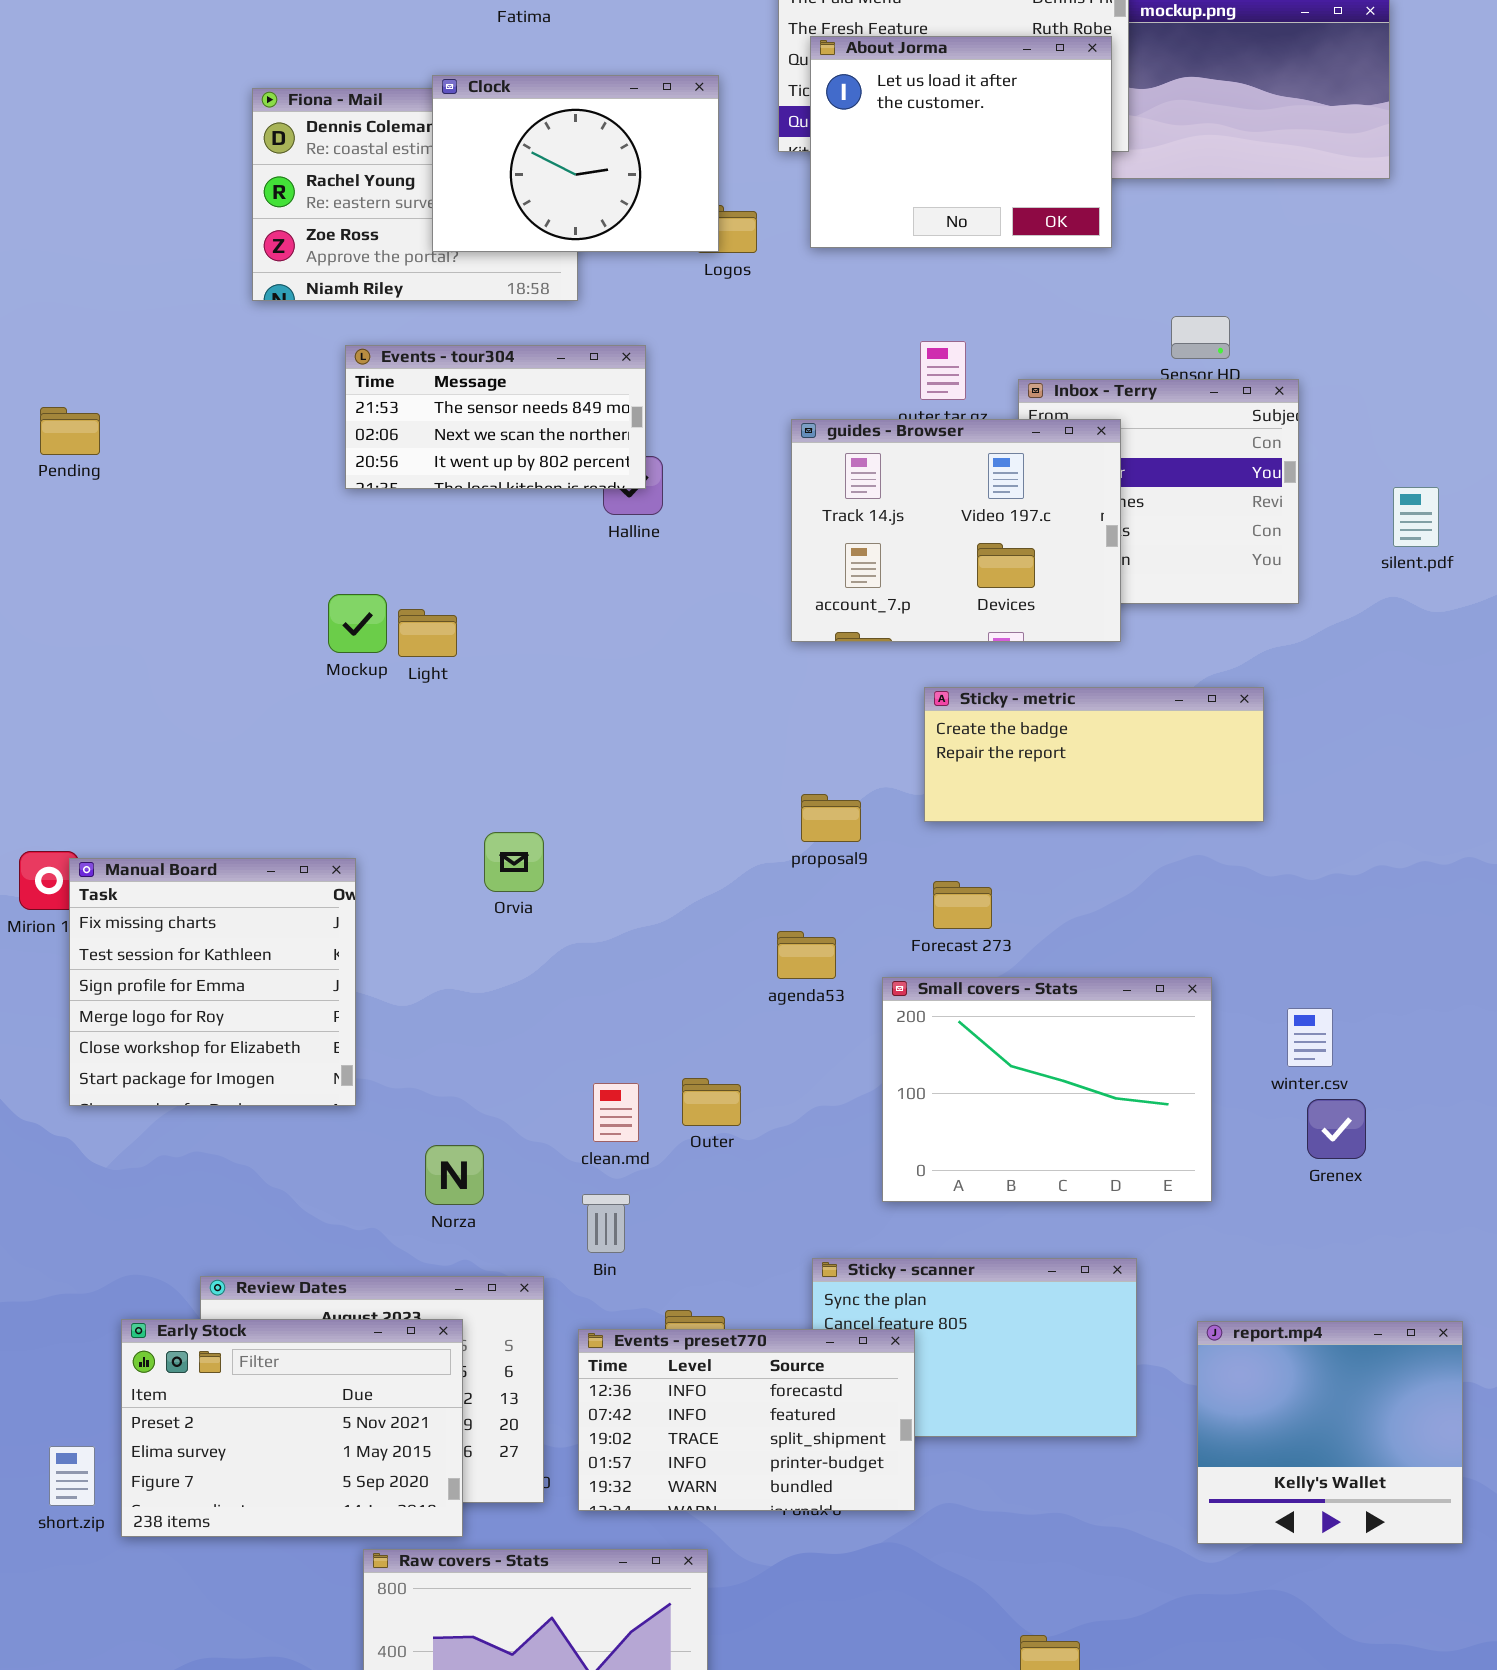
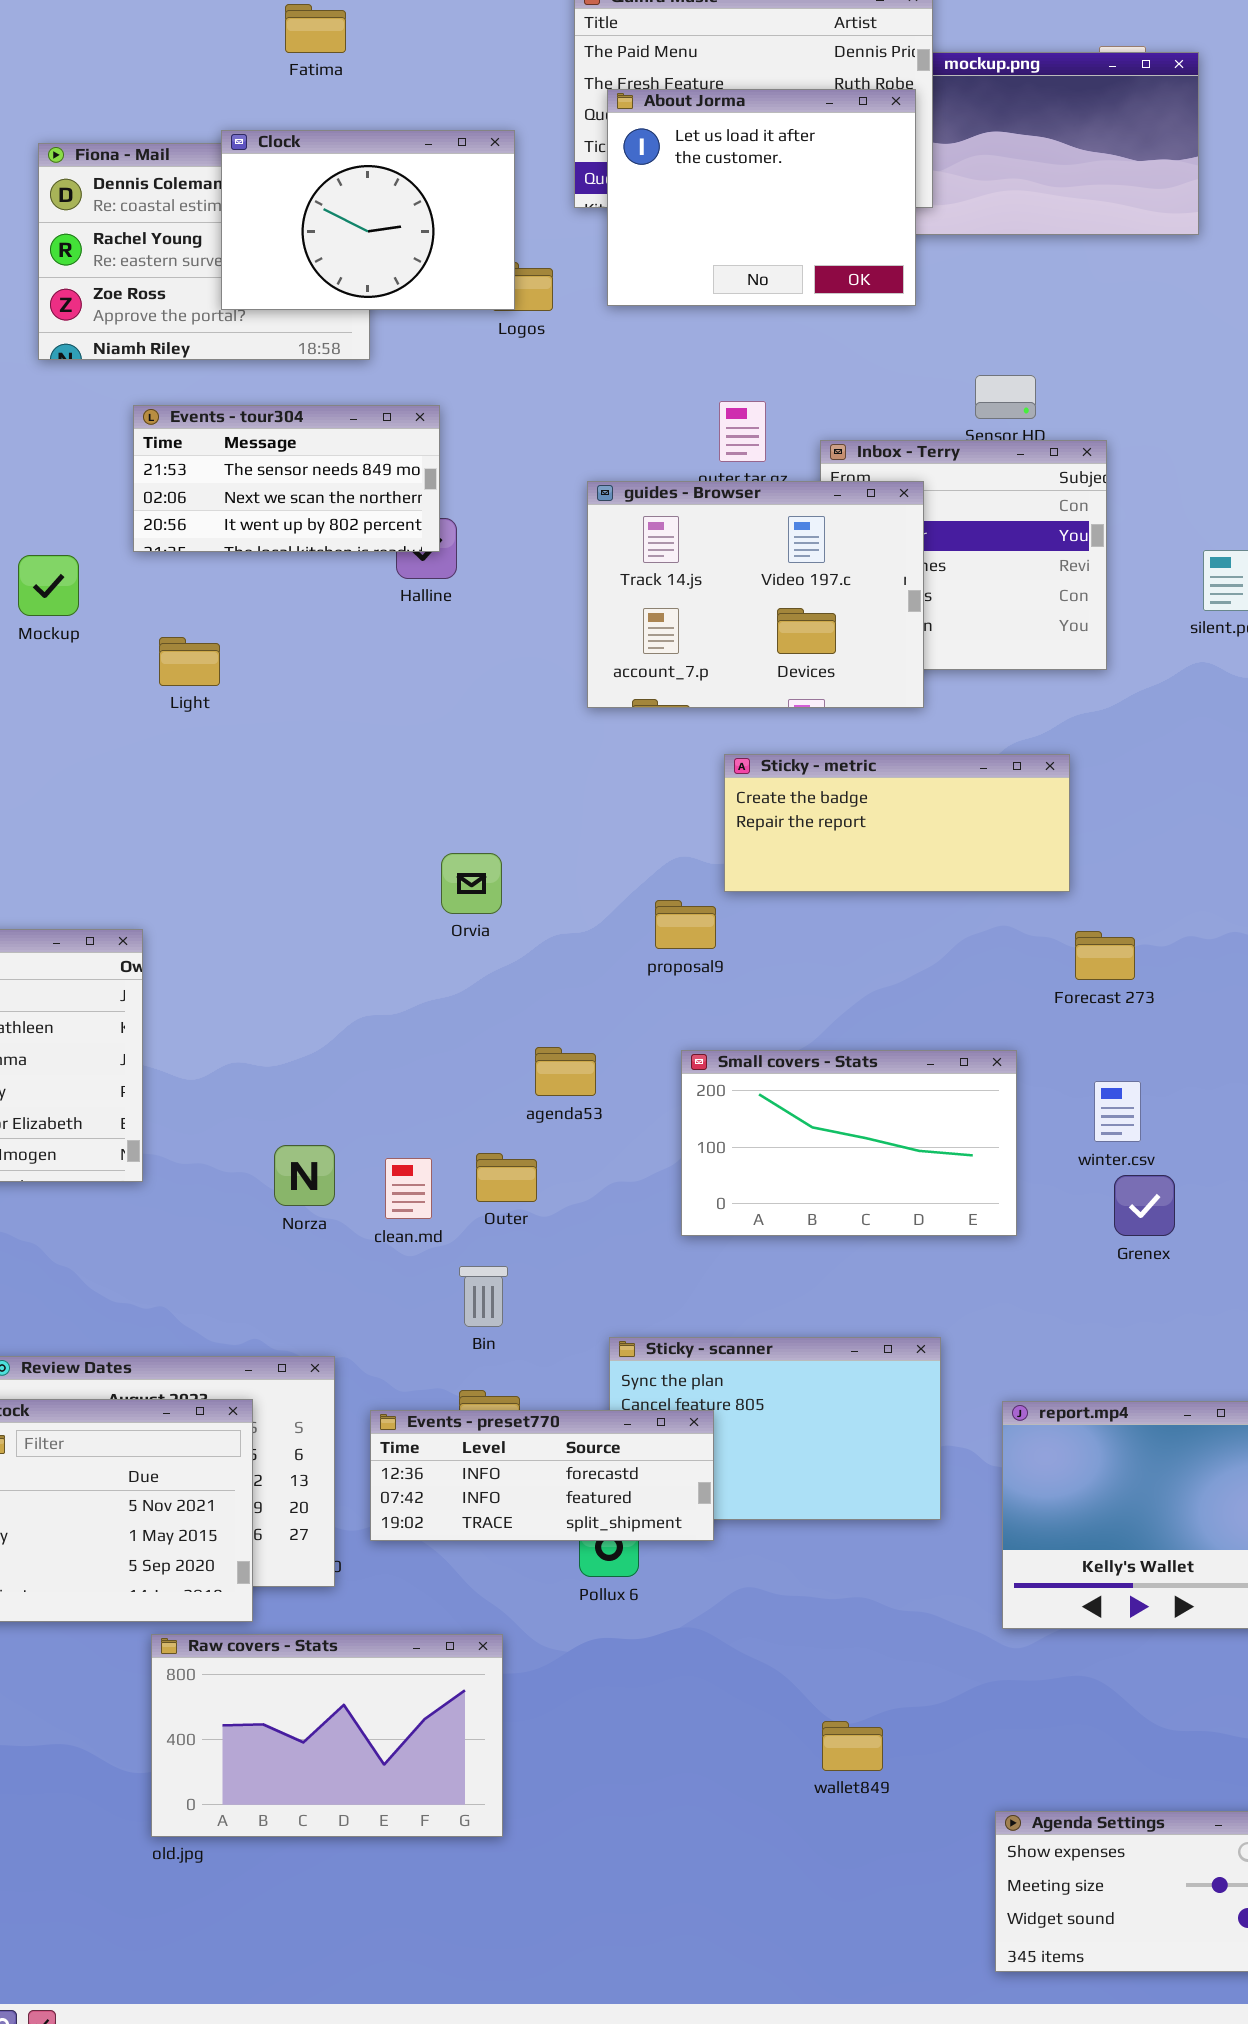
Mockup: [328,594,387,653] -> [18,555,79,616], moved
Light: [398,609,457,657] -> [159,637,220,686], moved
proposal9: [801,794,861,842] -> [655,900,716,949], moved
Orvia: [484,832,544,892] -> [441,853,502,914], moved
Forecast 273: [933,881,992,929] -> [1075,931,1135,980], moved
agenda53: [777,931,836,979] -> [535,1047,596,1096], moved
Small covers - Stats: [882,977,1212,1202] -> [681,1050,1017,1236], resized
Norza: [425,1145,484,1205] -> [274,1145,335,1206], moved
Bin: [582,1194,630,1253] -> [459,1266,508,1327], moved
Events - preset770: [578,1329,915,1511] -> [370,1410,714,1541], resized

